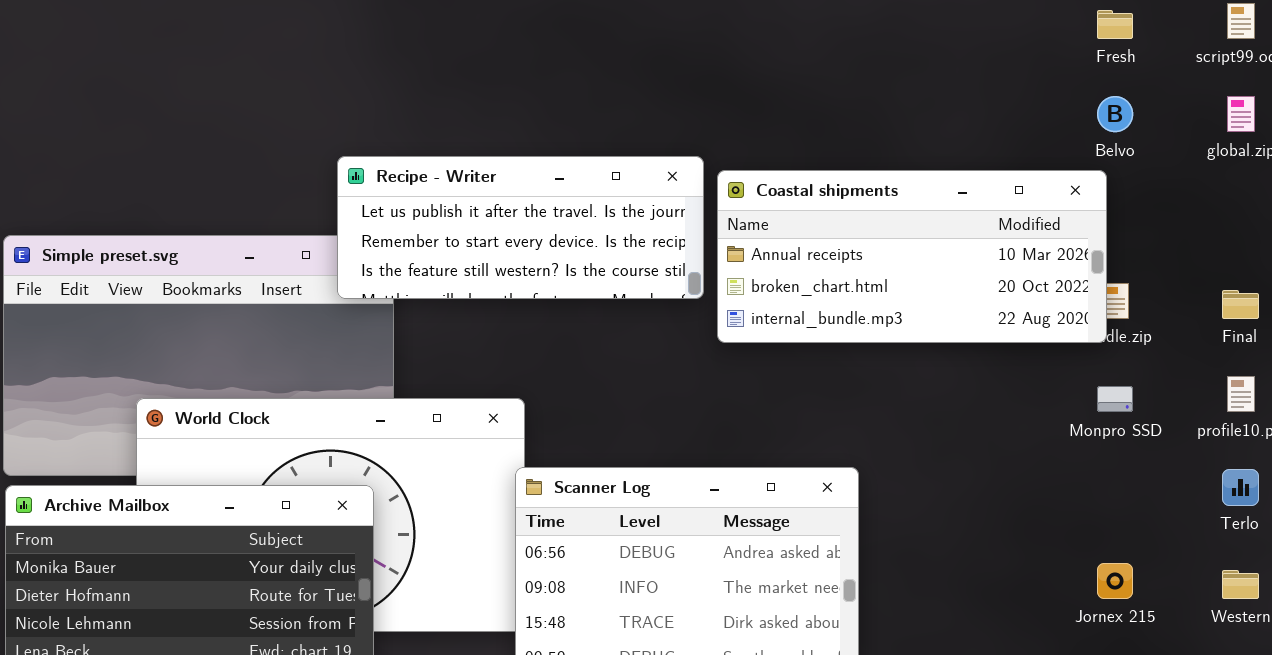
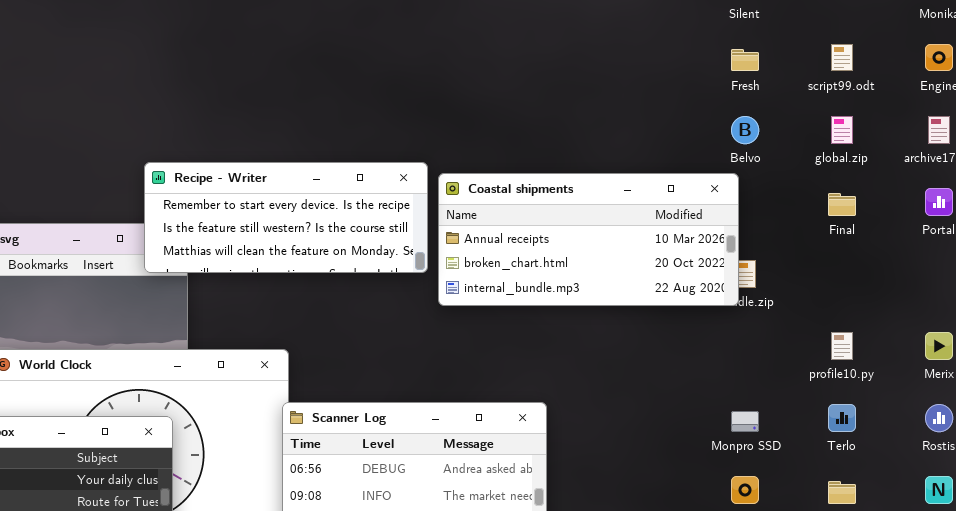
Recipe - Writer: [337,156,704,299] -> [144,162,428,273], scrolled down 1 row
Final: [1222,290,1259,319] -> [828,193,856,216], moved
Monpro SSD: [1097,386,1133,412] -> [731,411,759,432], moved

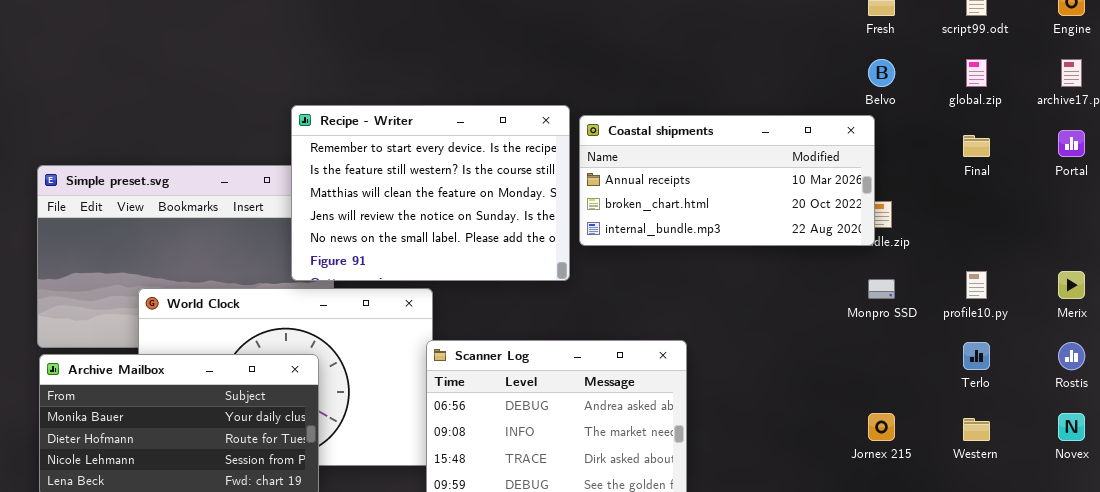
Recipe - Writer: [144,162,428,273] -> [291,105,570,281], resized
Monpro SSD: [731,411,759,432] -> [868,279,895,299], moved

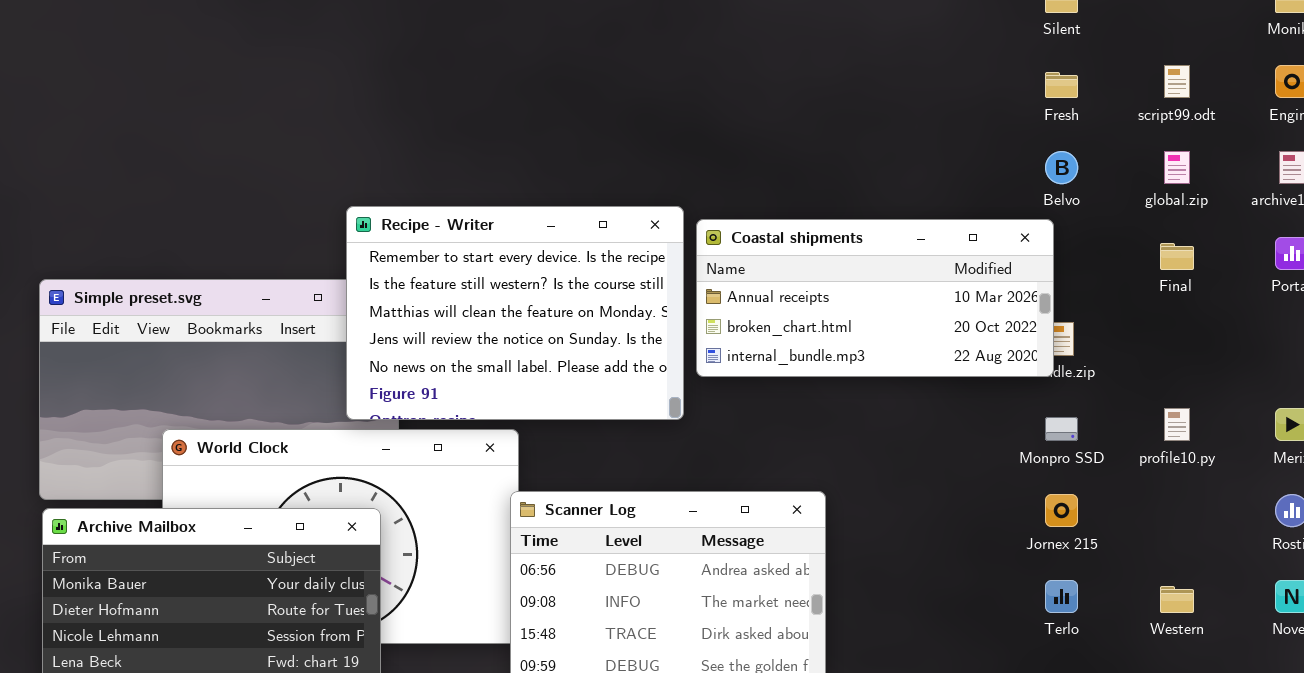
Terlo: [963,342,990,370] -> [1045,580,1078,613], moved
Jornex 215: [868,413,895,441] -> [1045,494,1078,527], moved

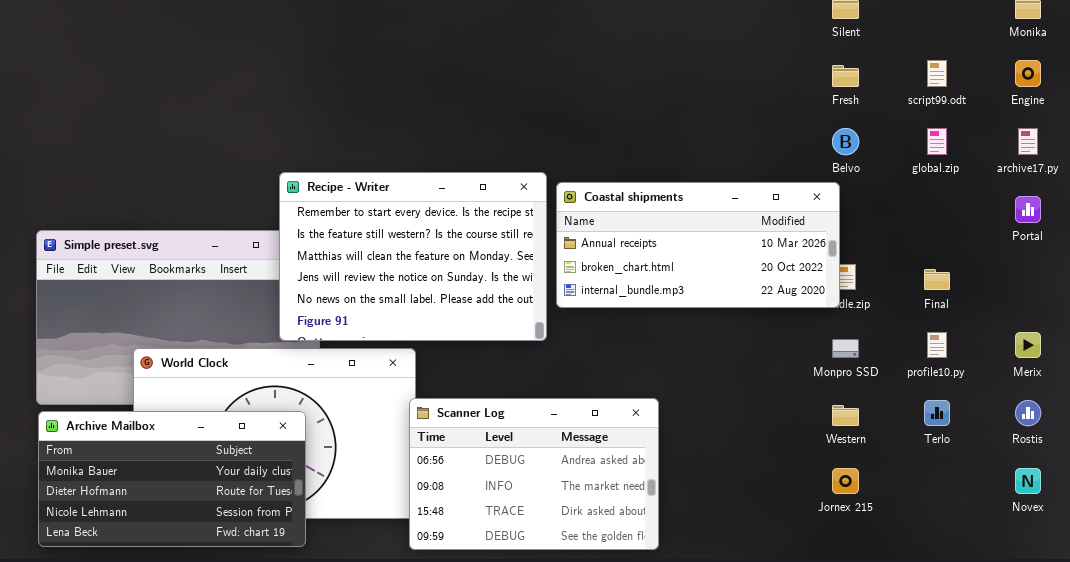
Final: [1160,243,1194,270] -> [924,269,950,290], moved
Jornex 215: [1045,494,1078,527] -> [832,468,859,494], moved
Terlo: [1045,580,1078,613] -> [924,400,950,426], moved
Western: [1160,586,1194,613] -> [832,405,859,426], moved

